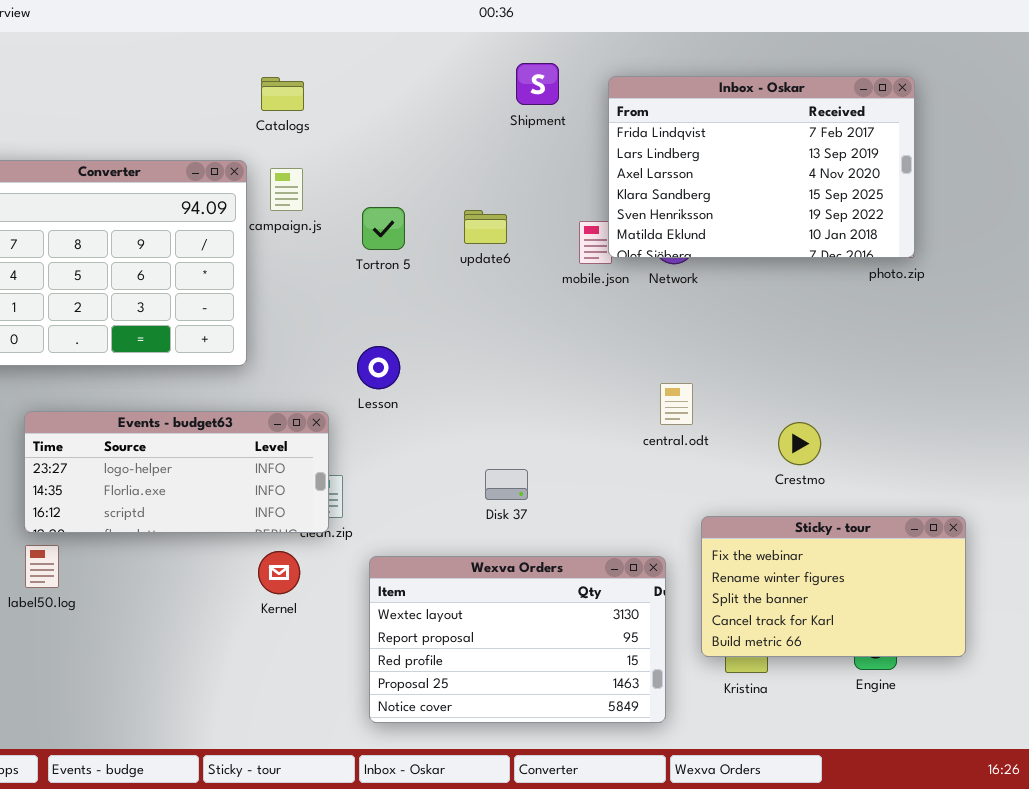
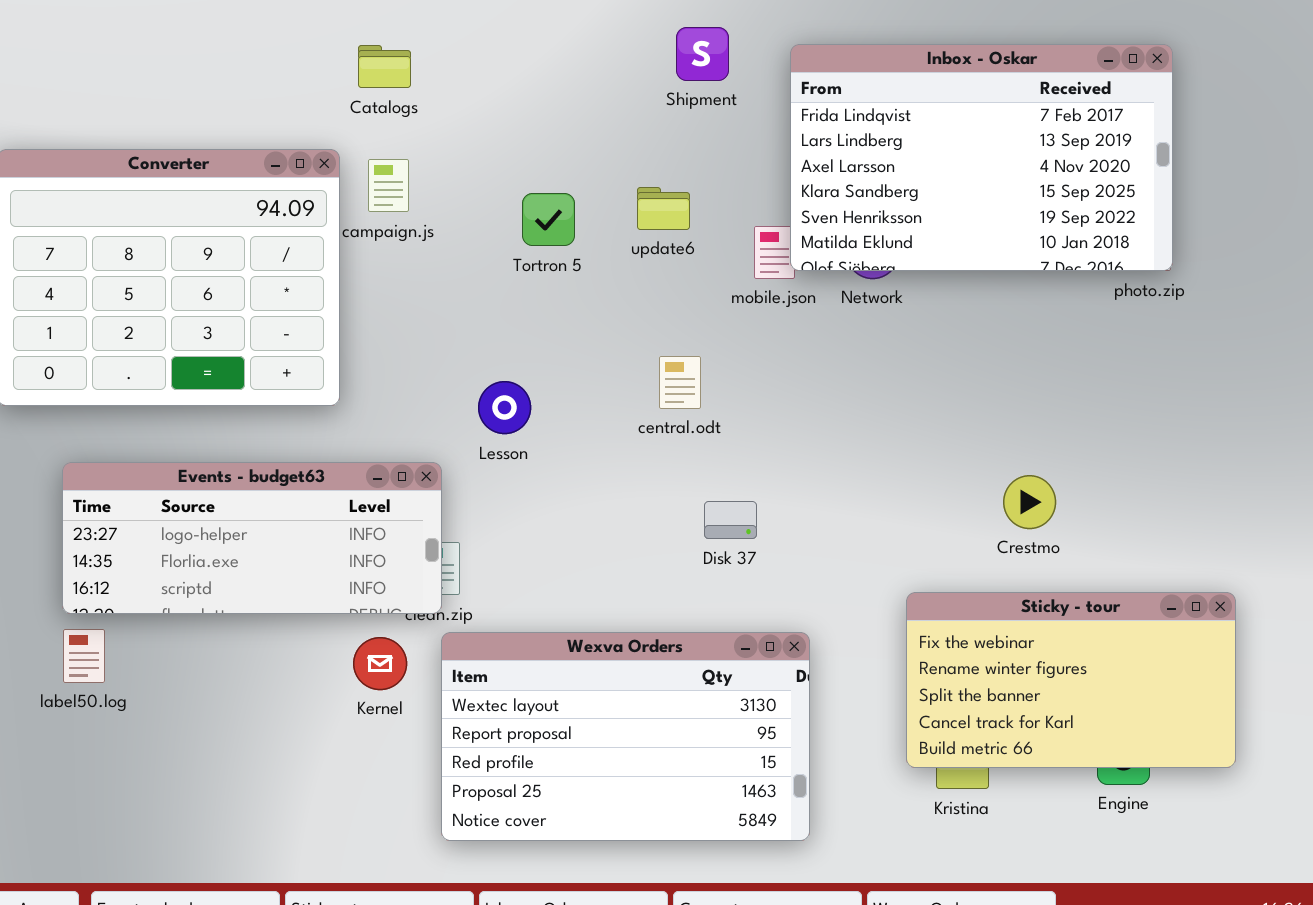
Tortron 5: [362,207,405,250] -> [522,193,575,246], moved
update6: [464,210,507,244] -> [637,187,690,230], moved
central.odt: [660,383,693,425] -> [659,356,701,409], moved
Disk 37: [485,469,528,500] -> [704,501,757,539], moved
Wexva Orders: [369,556,666,723] -> [441,632,810,841], moved

